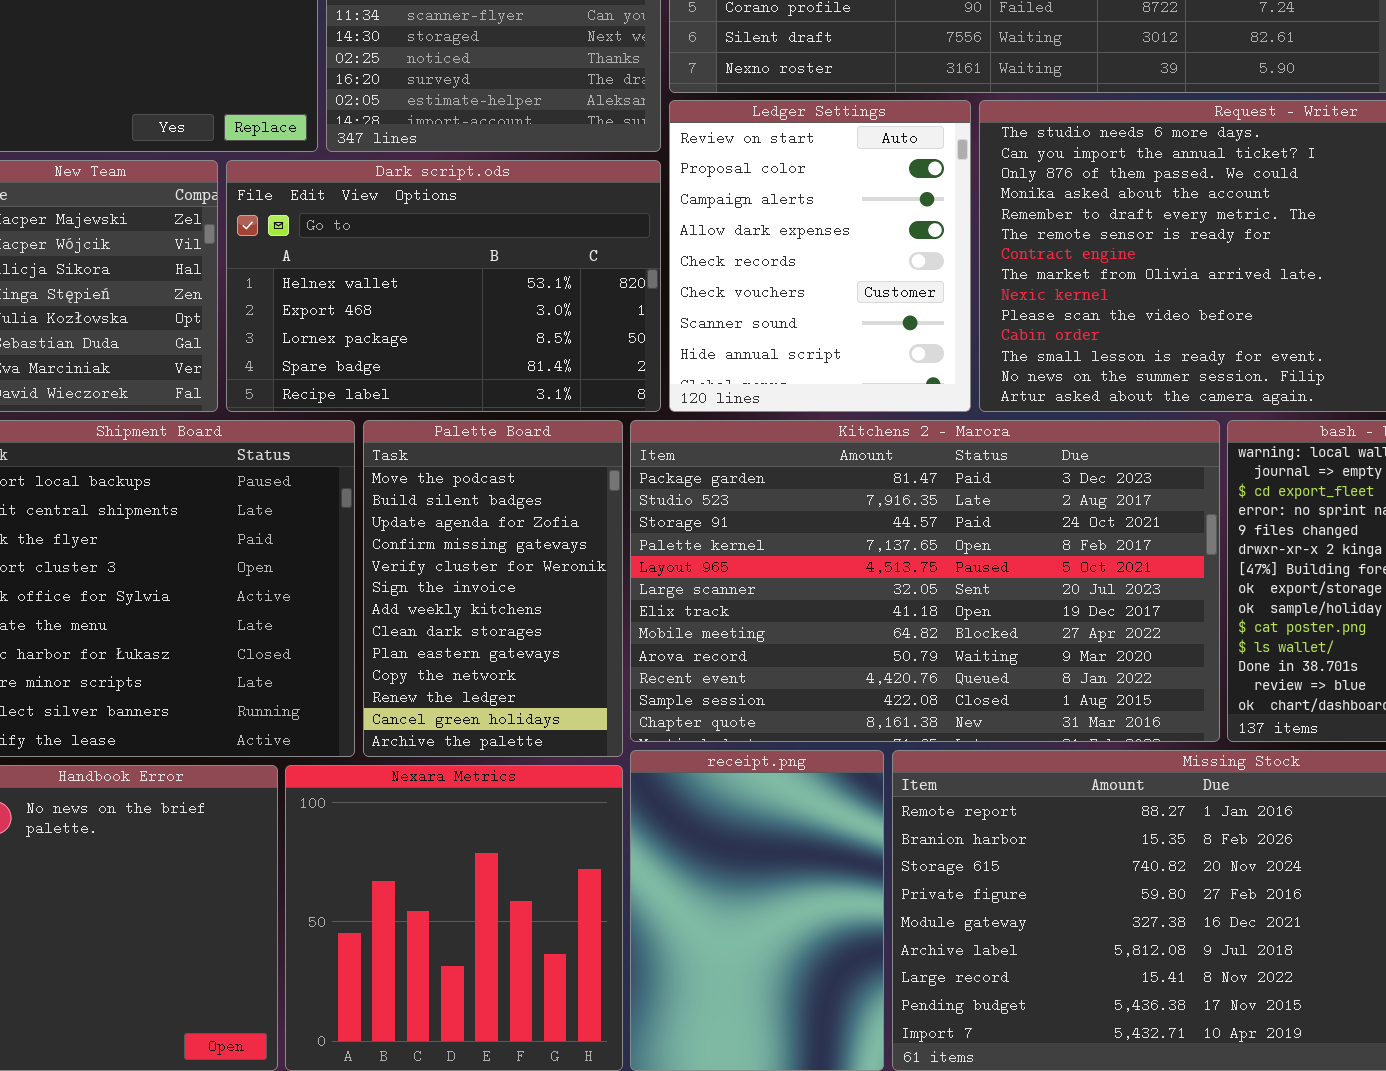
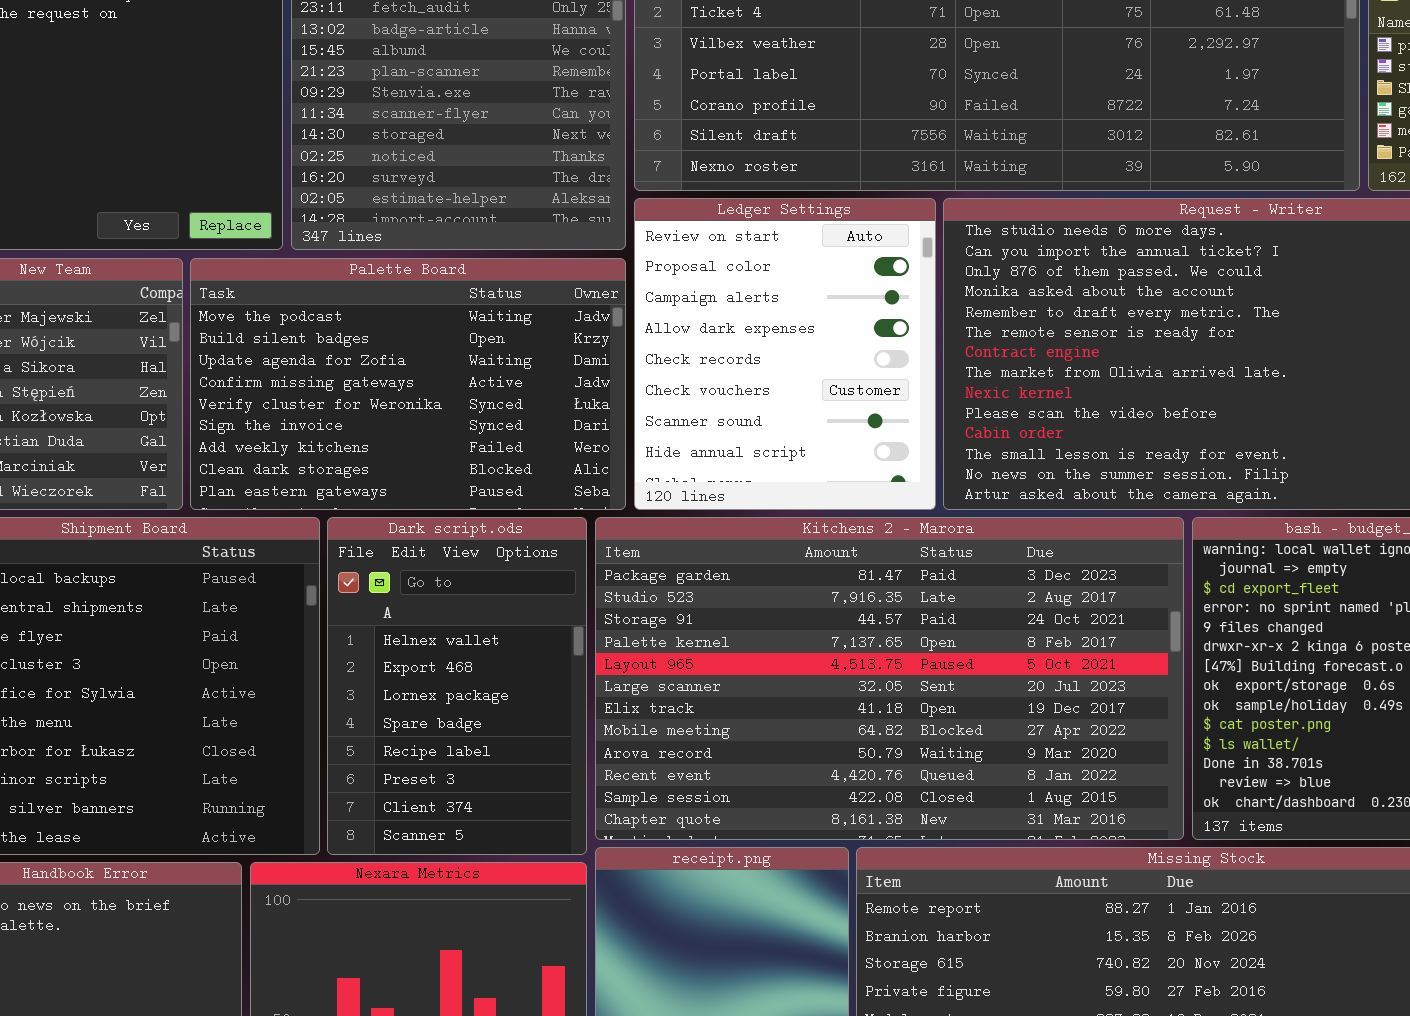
Dark script.ods: [226,160,661,412] -> [327,517,587,855], moved, resized
Palette Board: [363,420,623,757] -> [190,258,626,510], moved, resized

